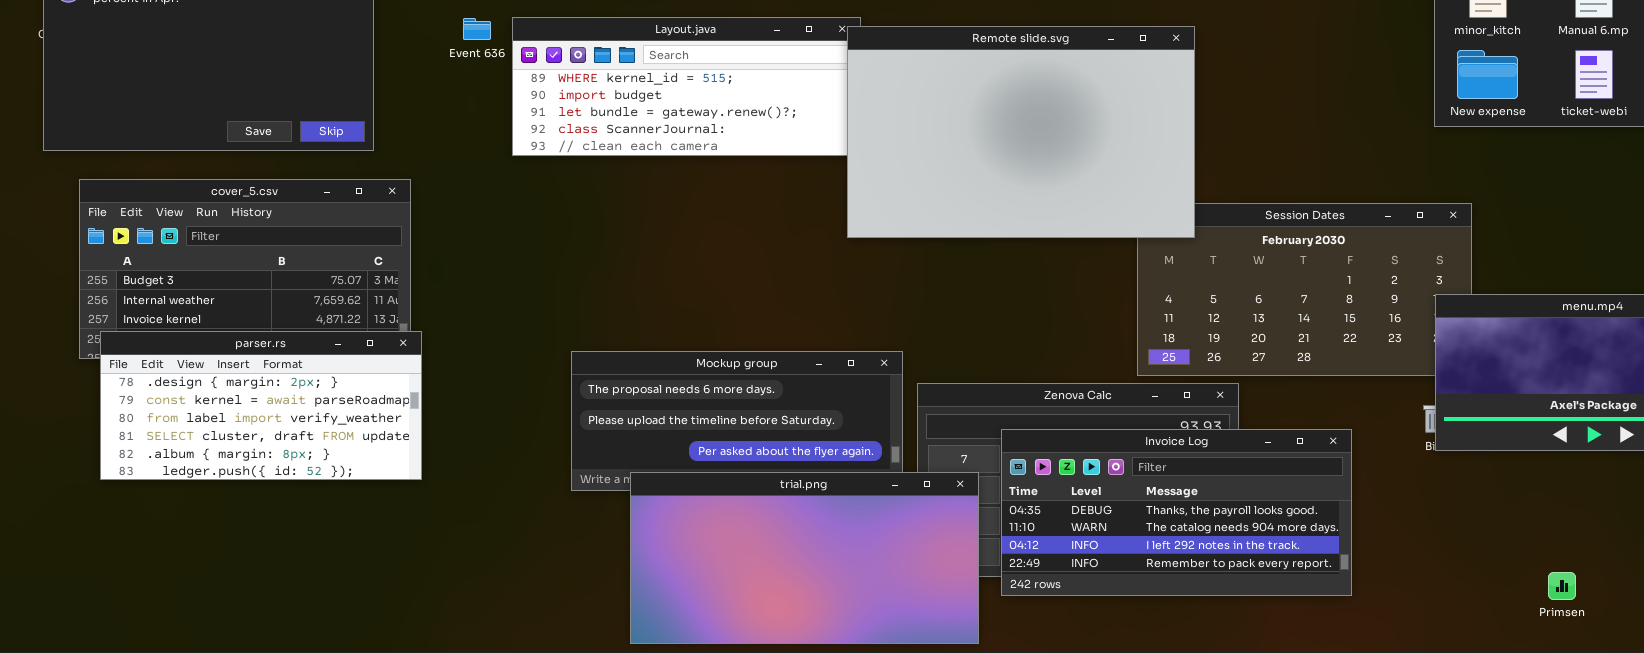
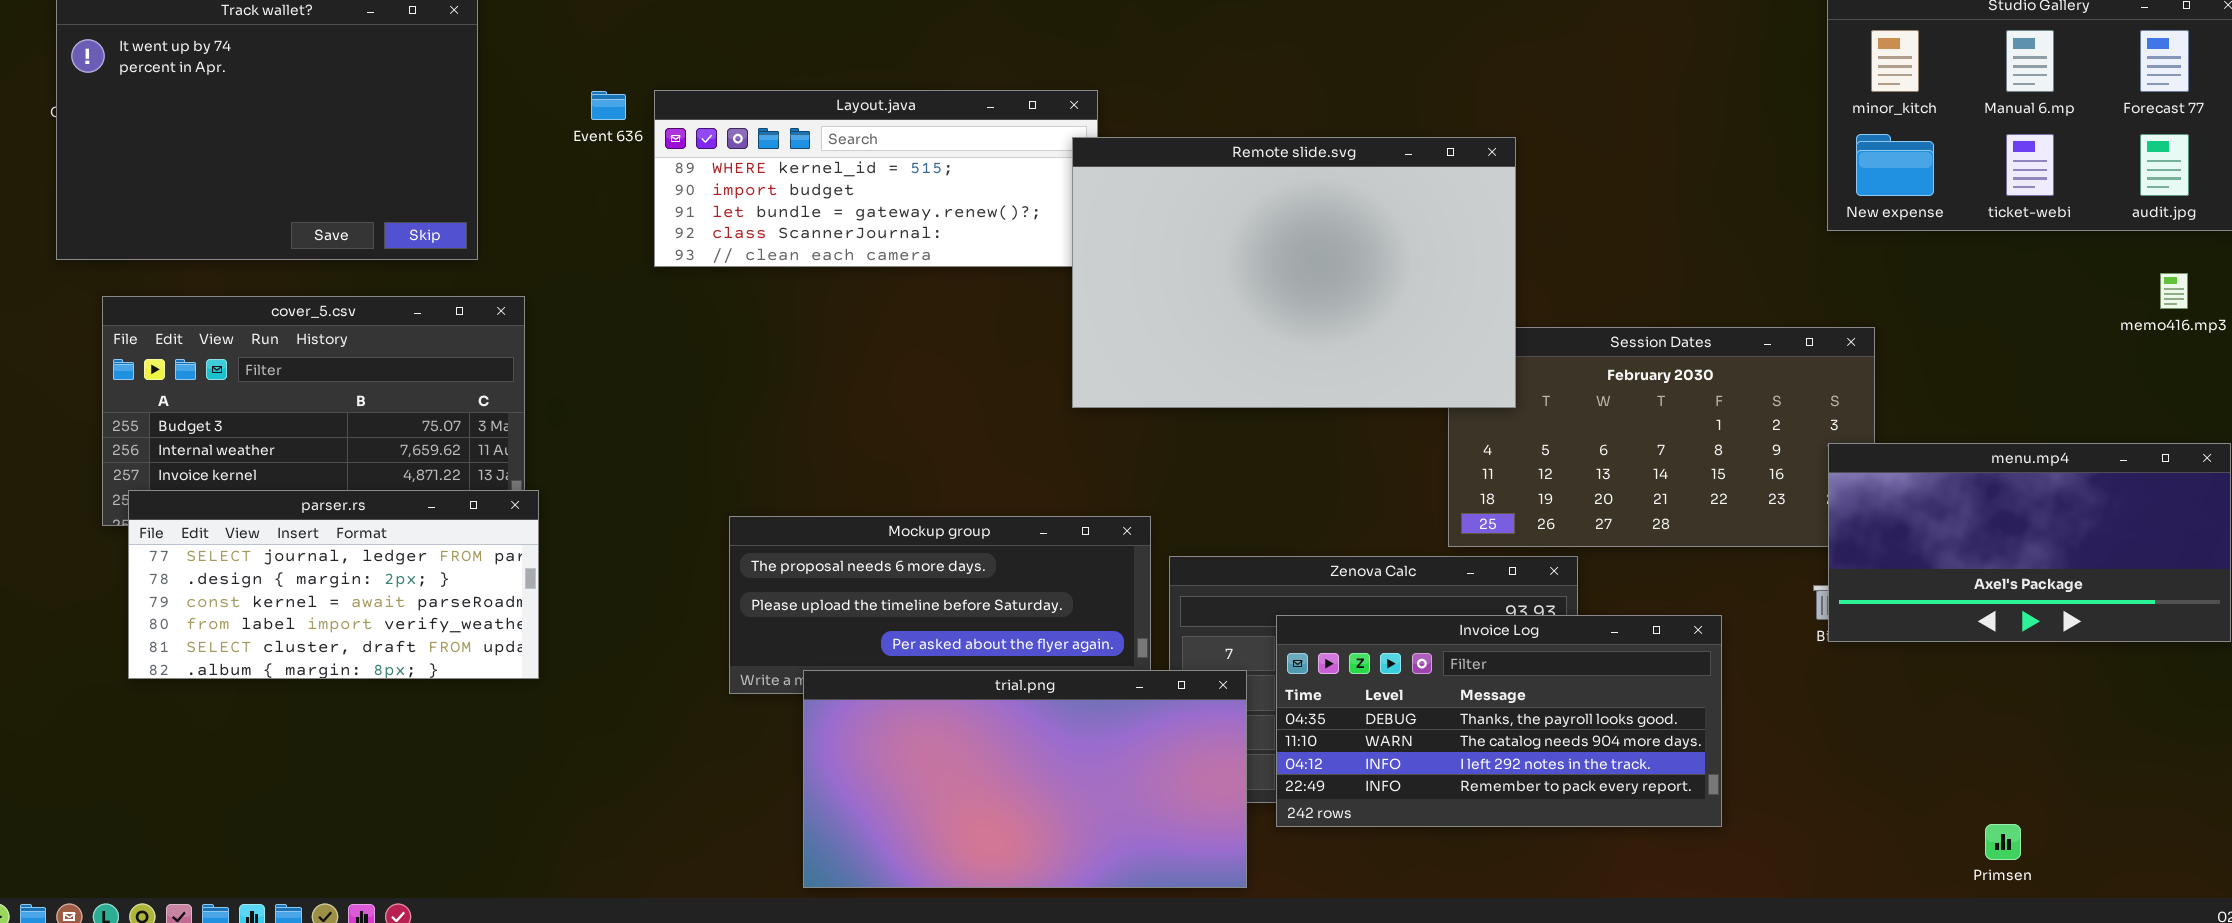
Remote slide.svg: [847,26,1195,238] -> [1072,137,1516,408], moved
parser.rs: [100,331,422,480] -> [128,490,539,679], scrolled up 1 row
Primsen: [1548,572,1576,600] -> [1985,824,2021,860], moved

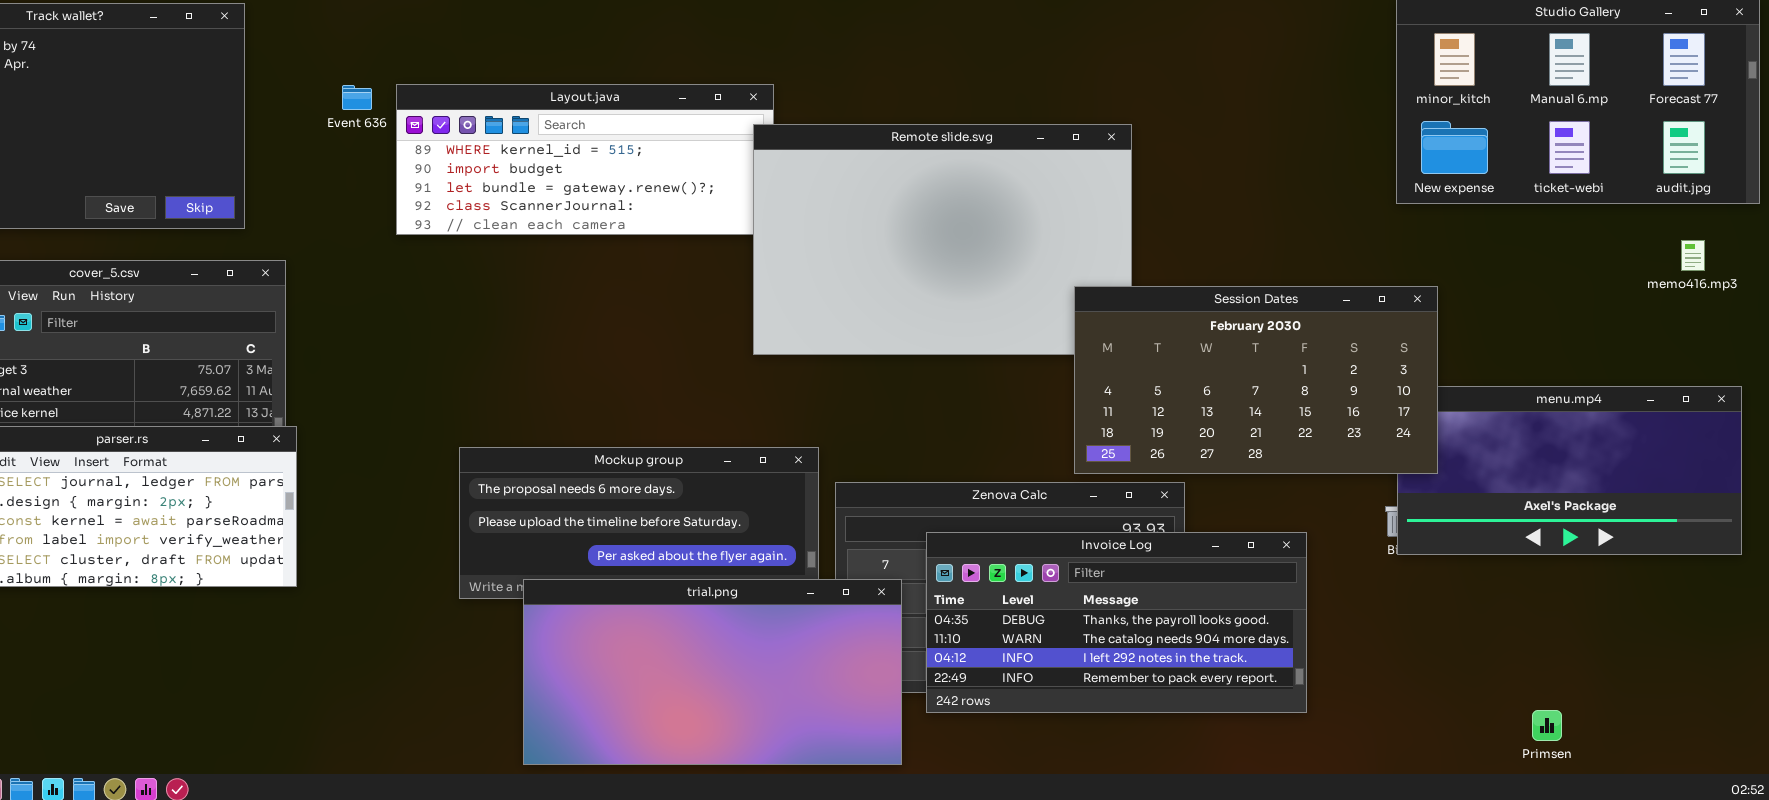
Session Dates: [1448,327,1875,547] -> [1074,286,1438,474], raised

